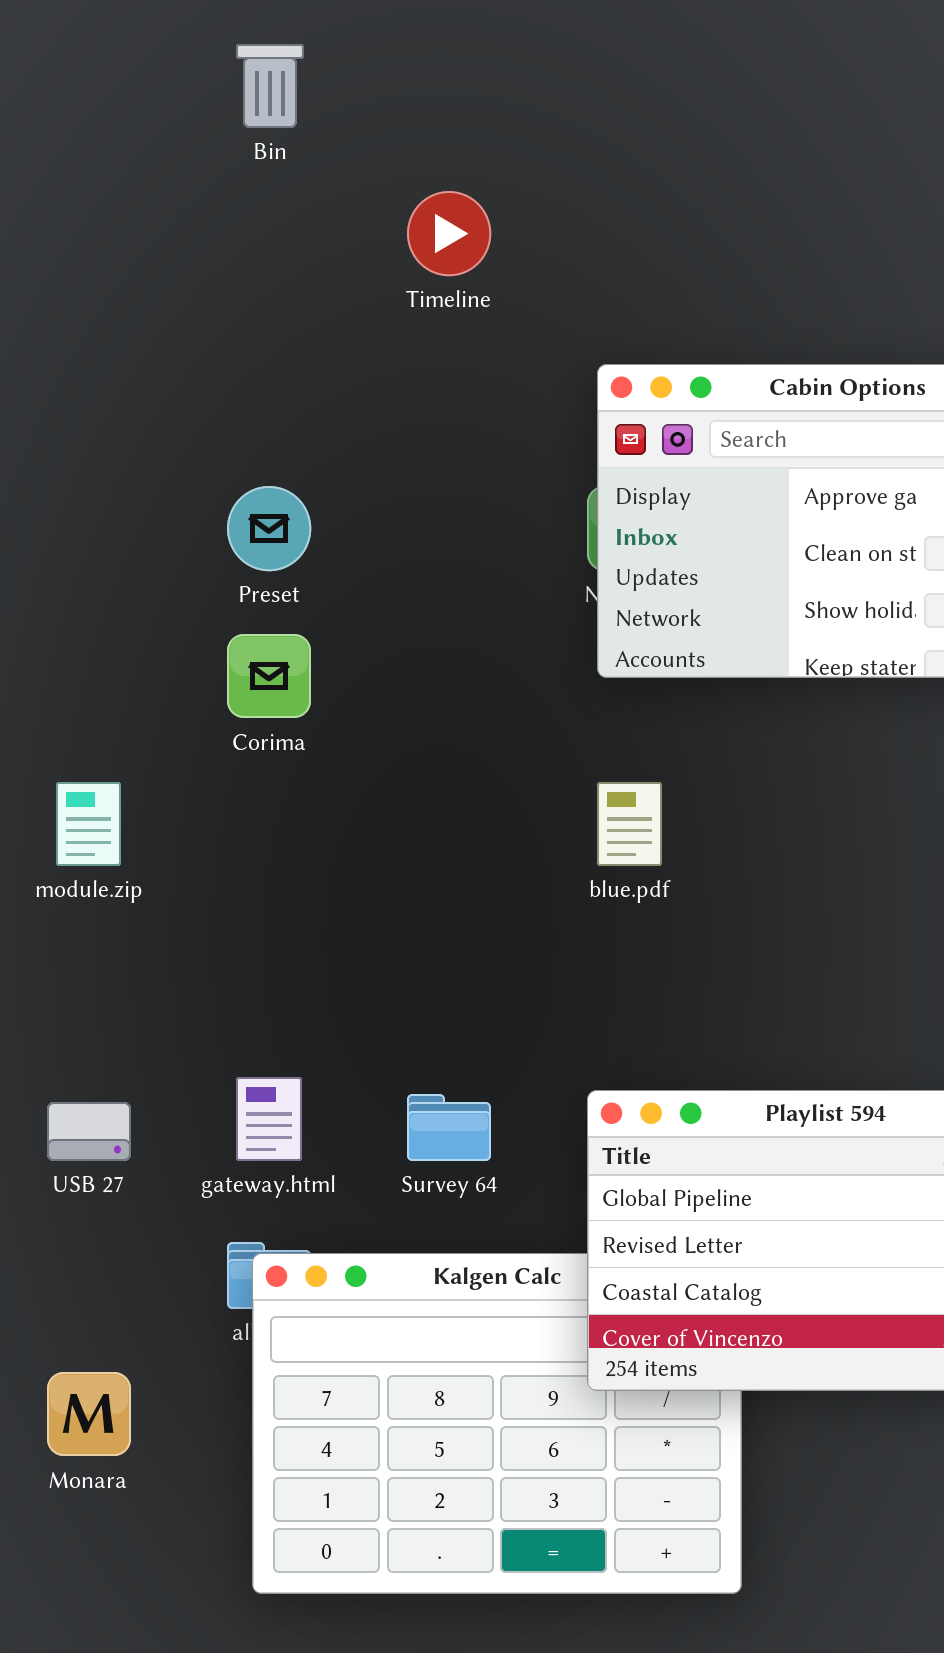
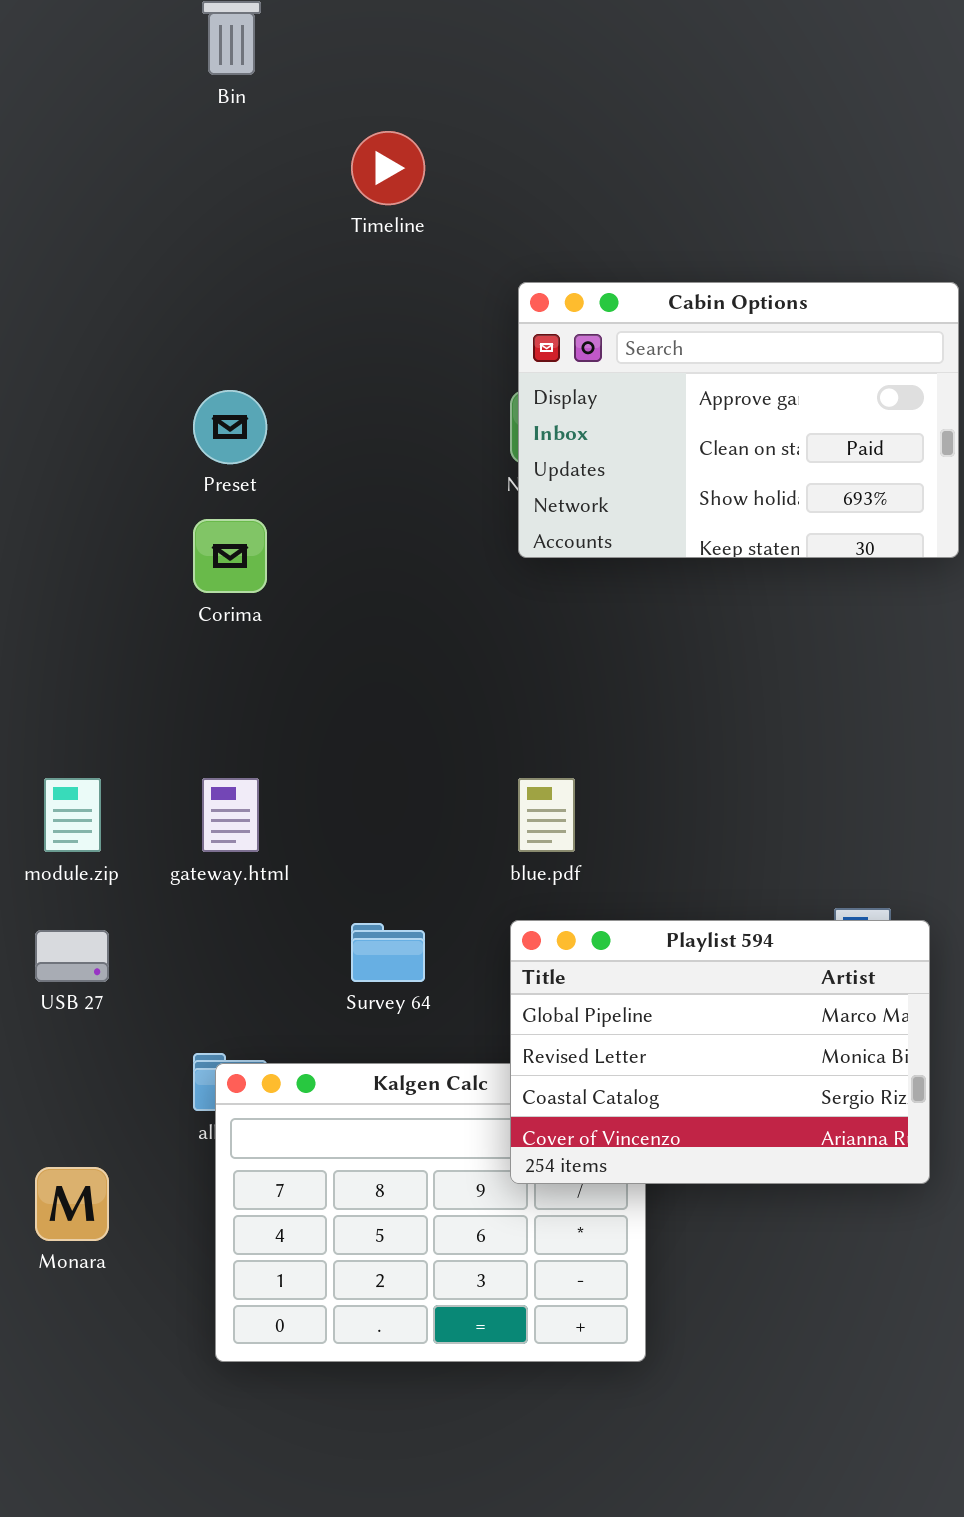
module.zip: [56,782,121,866] -> [44,778,101,852], moved
blue.pdf: [597,782,662,866] -> [518,778,575,852], moved
gateway.html: [236,1077,302,1161] -> [202,778,259,852], moved

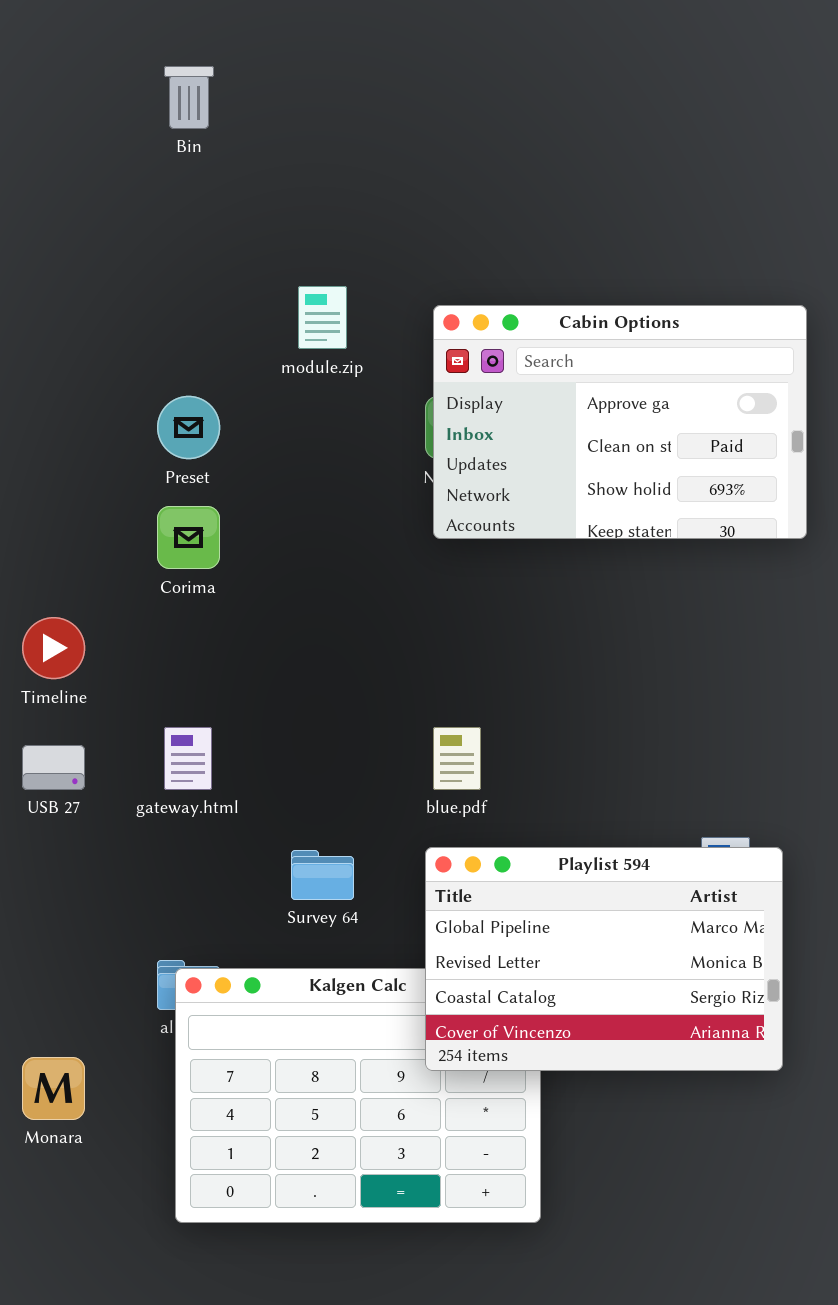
Timeline: [351,131,425,205] -> [22,617,85,679], moved
module.zip: [44,778,101,852] -> [298,286,347,349], moved
USB 27: [35,930,109,982] -> [22,745,85,790], moved

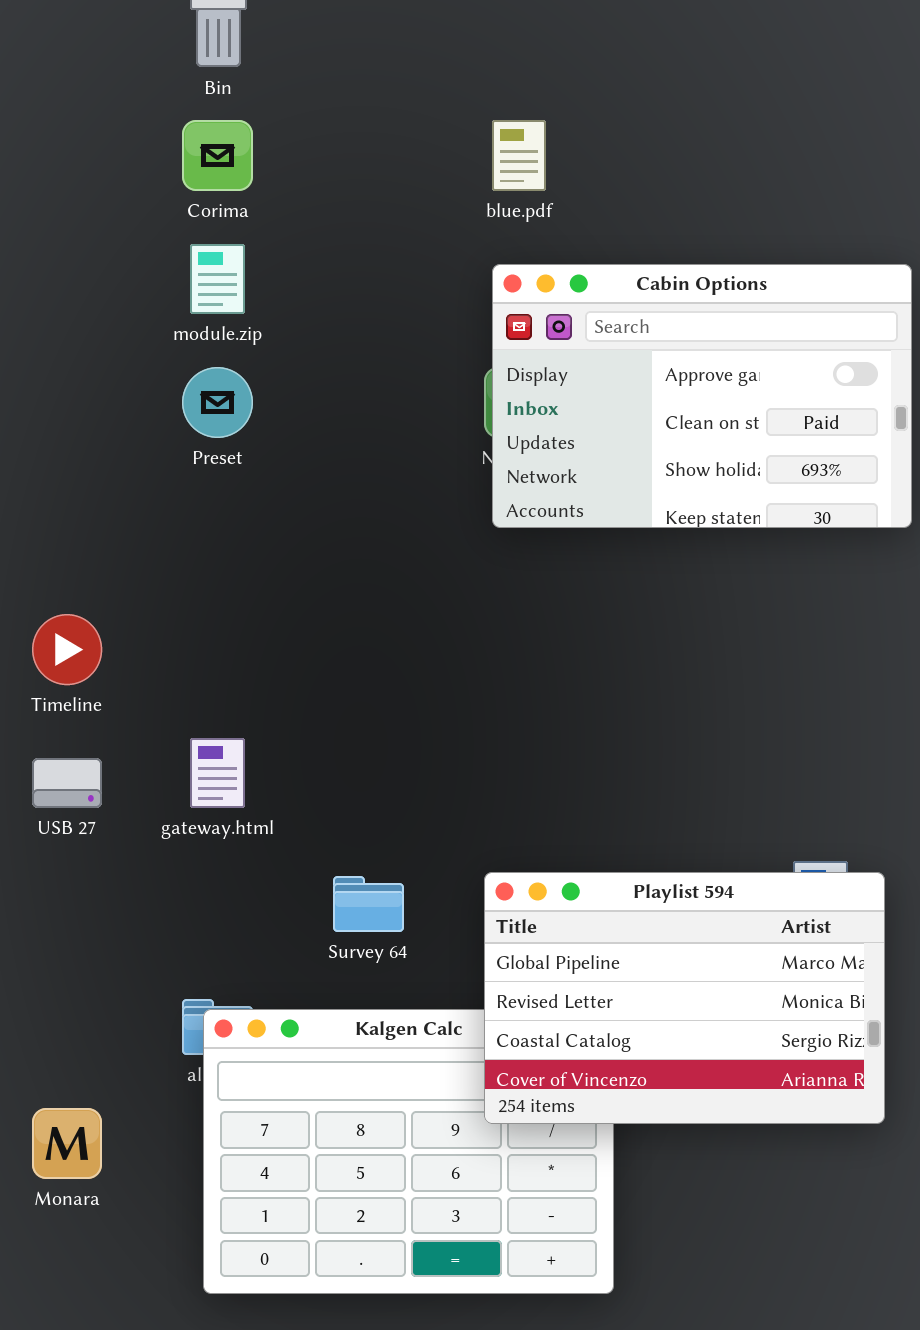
module.zip: [298,286,347,349] -> [190,244,245,314], moved
Corima: [157,506,220,569] -> [182,120,253,191], moved
blue.pdf: [433,727,481,790] -> [492,120,546,191], moved

